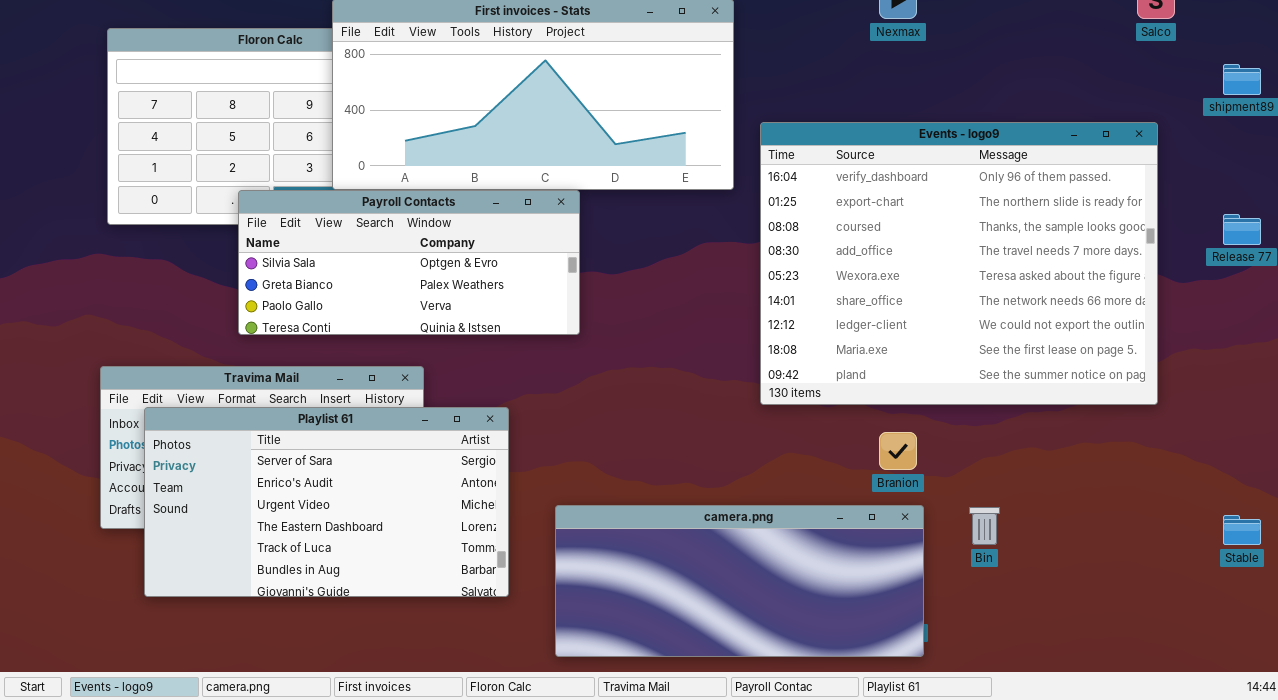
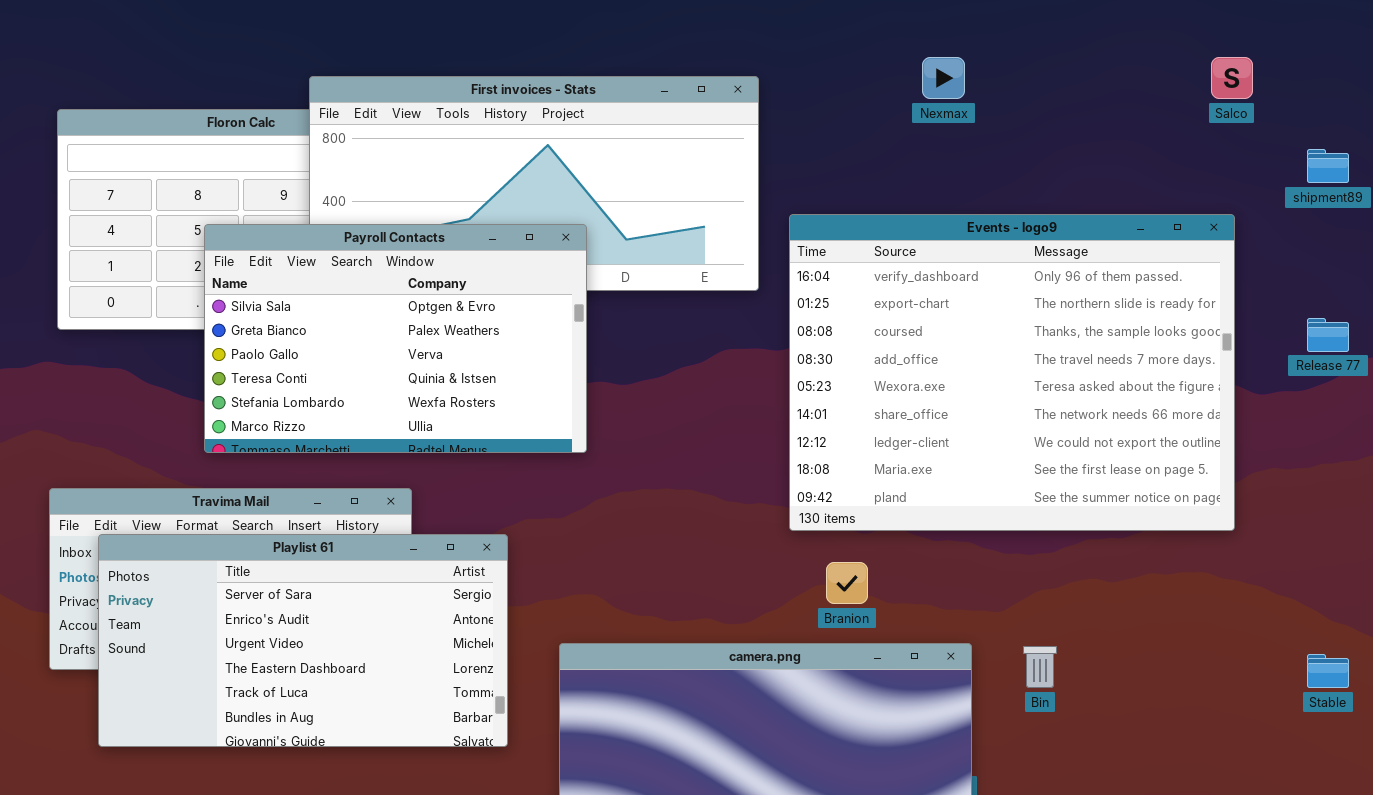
Payroll Contacts: [238,190,580,335] -> [204,224,587,453], resized
Branion: [879,432,917,470] -> [826,562,868,604], moved

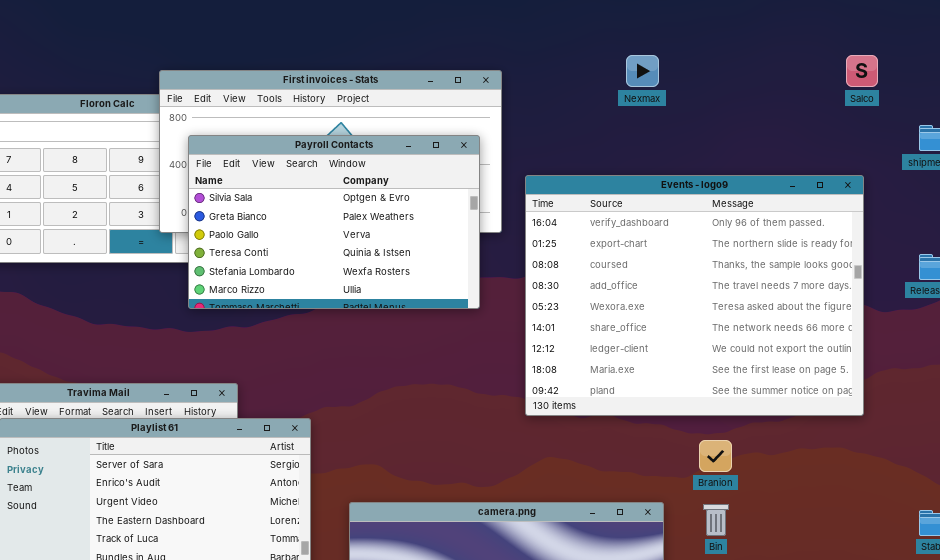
Payroll Contacts: [204,224,587,453] -> [188,135,480,309], moved
Branion: [826,562,868,604] -> [699,440,732,472], moved

